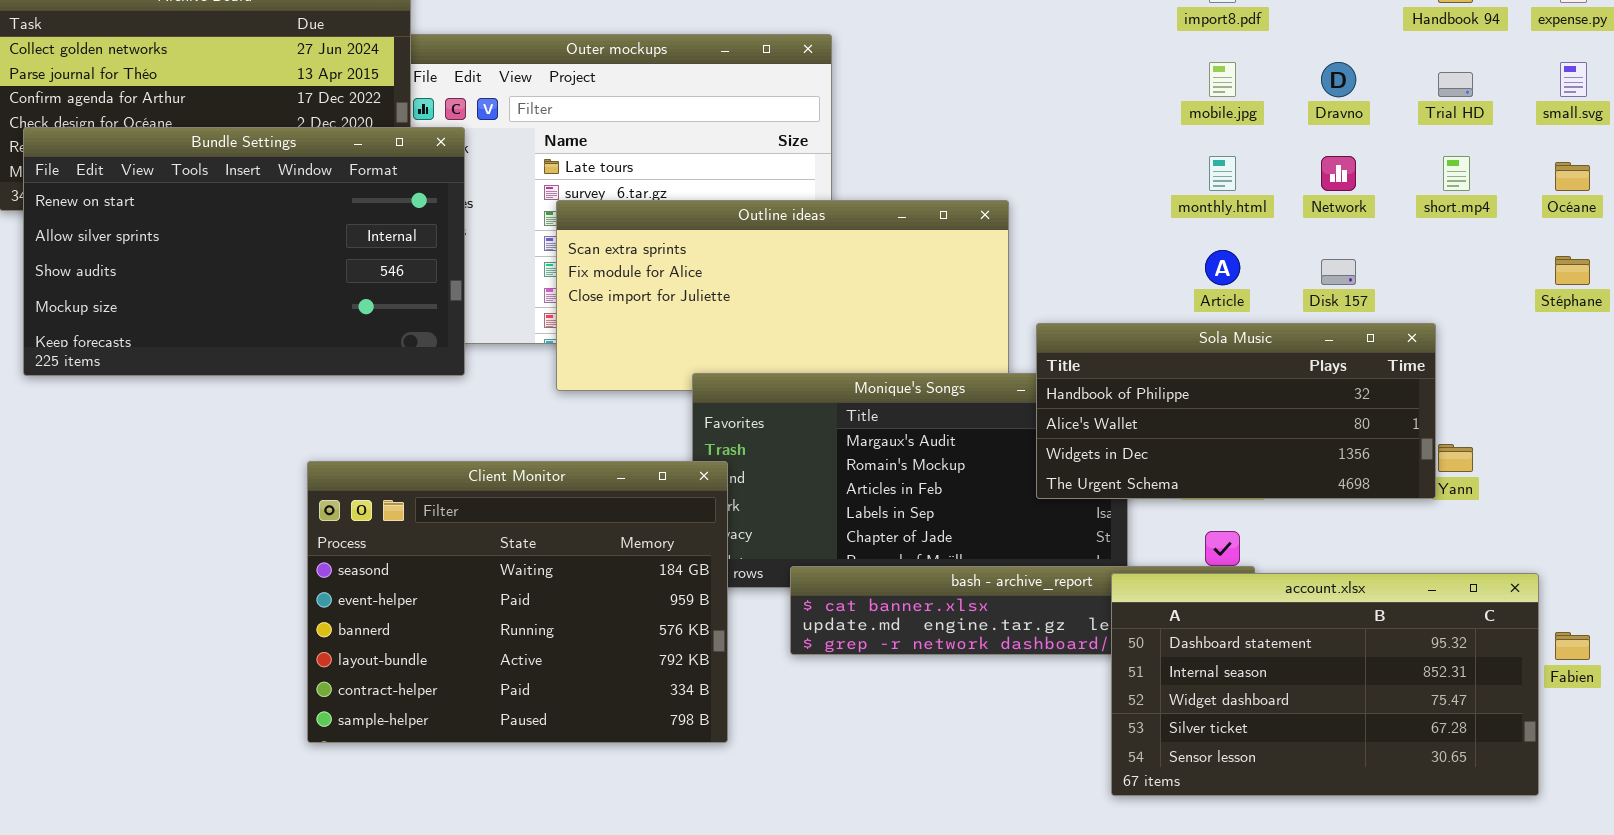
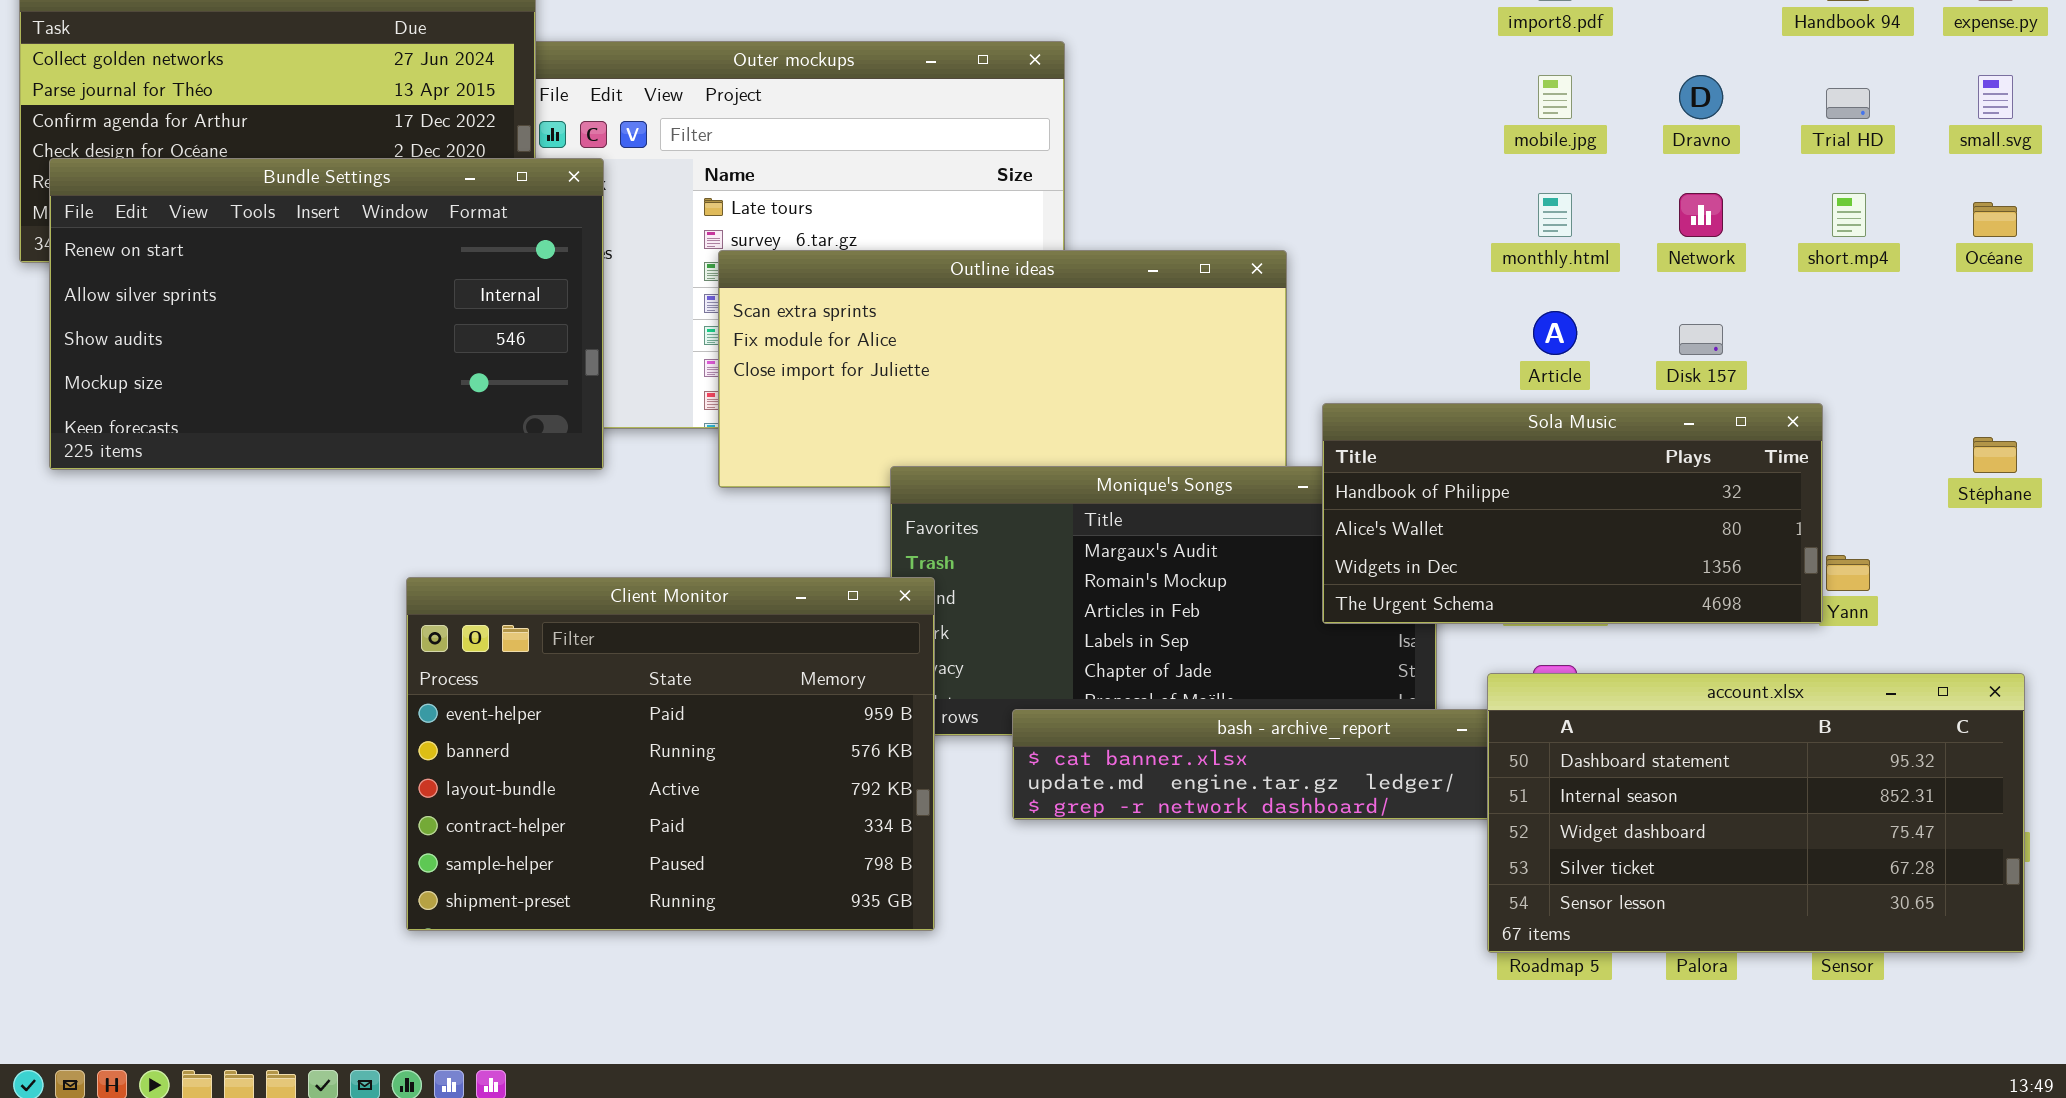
Stéphane: [1555,256,1590,285] -> [1973,437,2017,473], moved
Client Monitor: [307,461,728,743] -> [406,577,935,931], scrolled down 1 row
account.xlsx: [1111,573,1539,796] -> [1487,673,2025,953], moved

